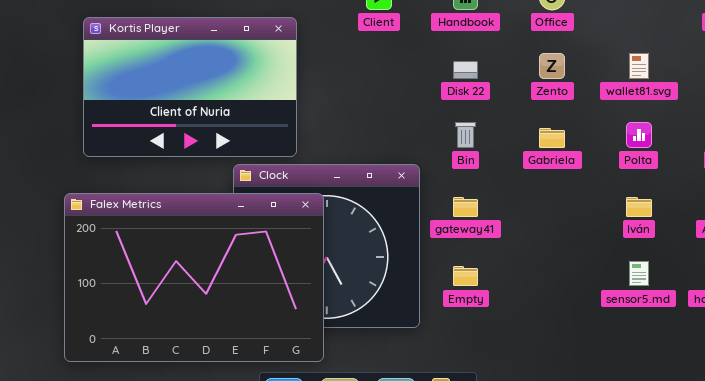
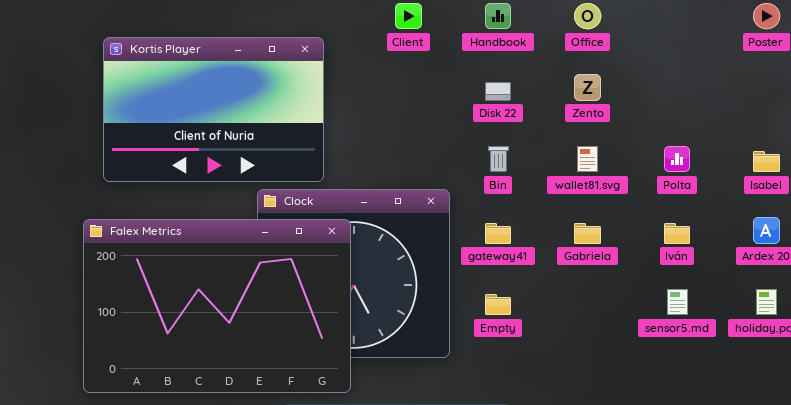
wallet81.svg: [629,53,649,79] -> [577,146,598,172], moved
Gabriela: [539,128,565,148] -> [574,223,601,244], moved

